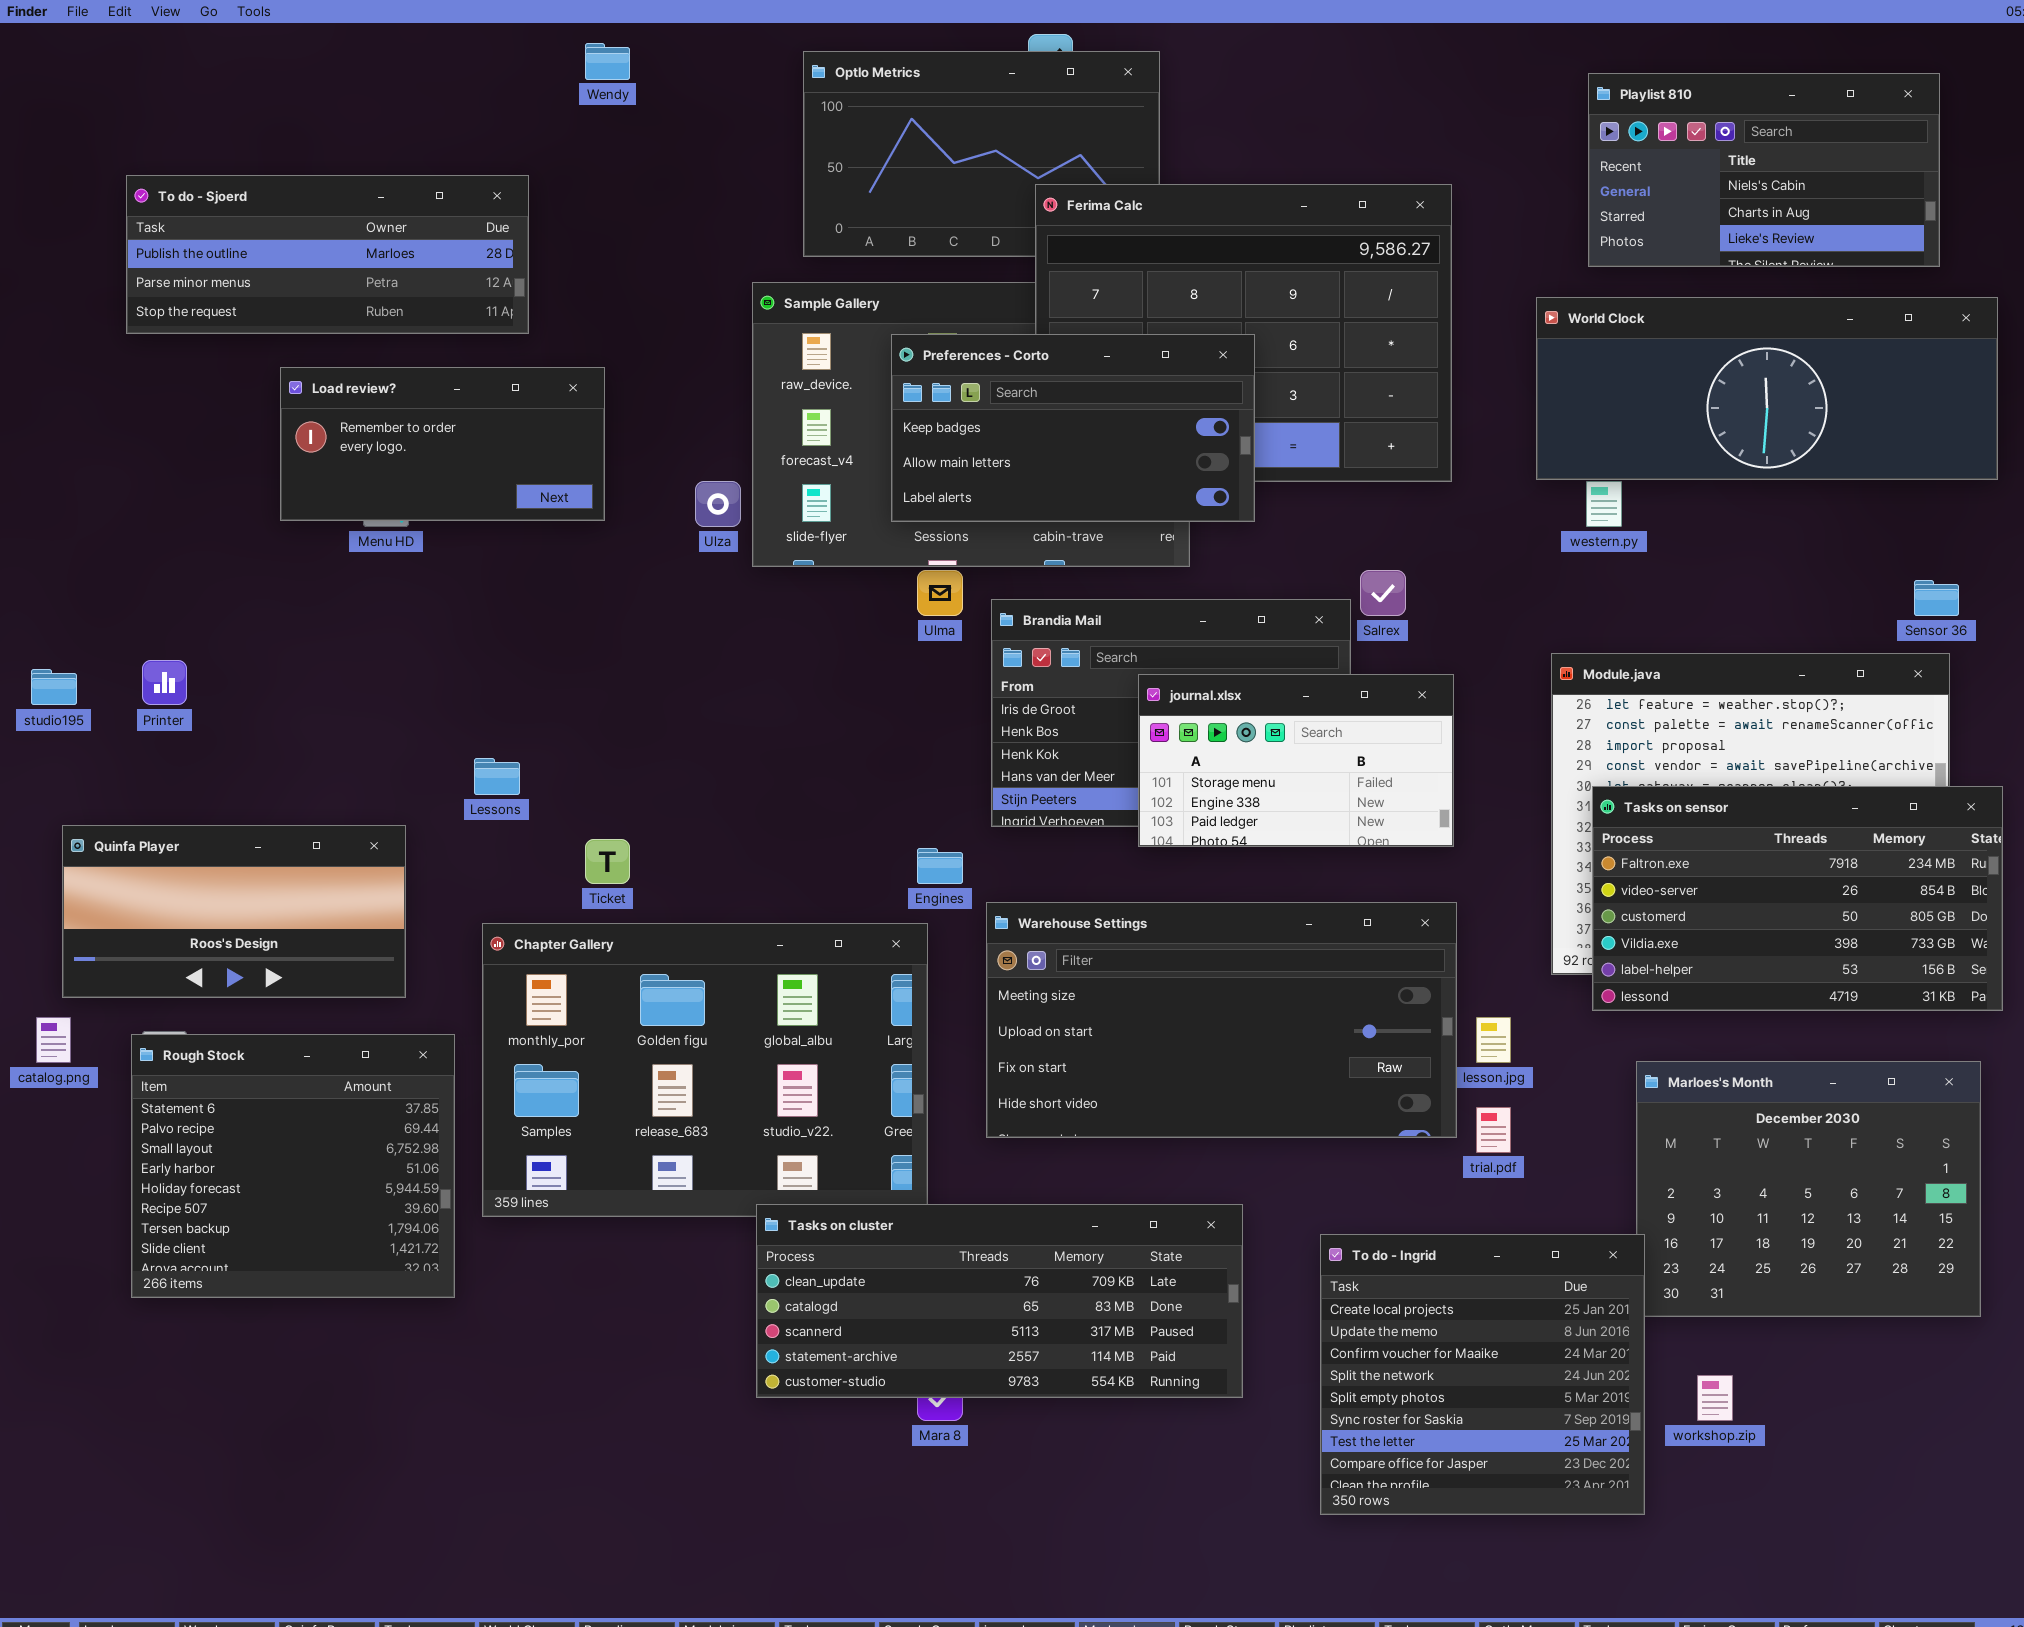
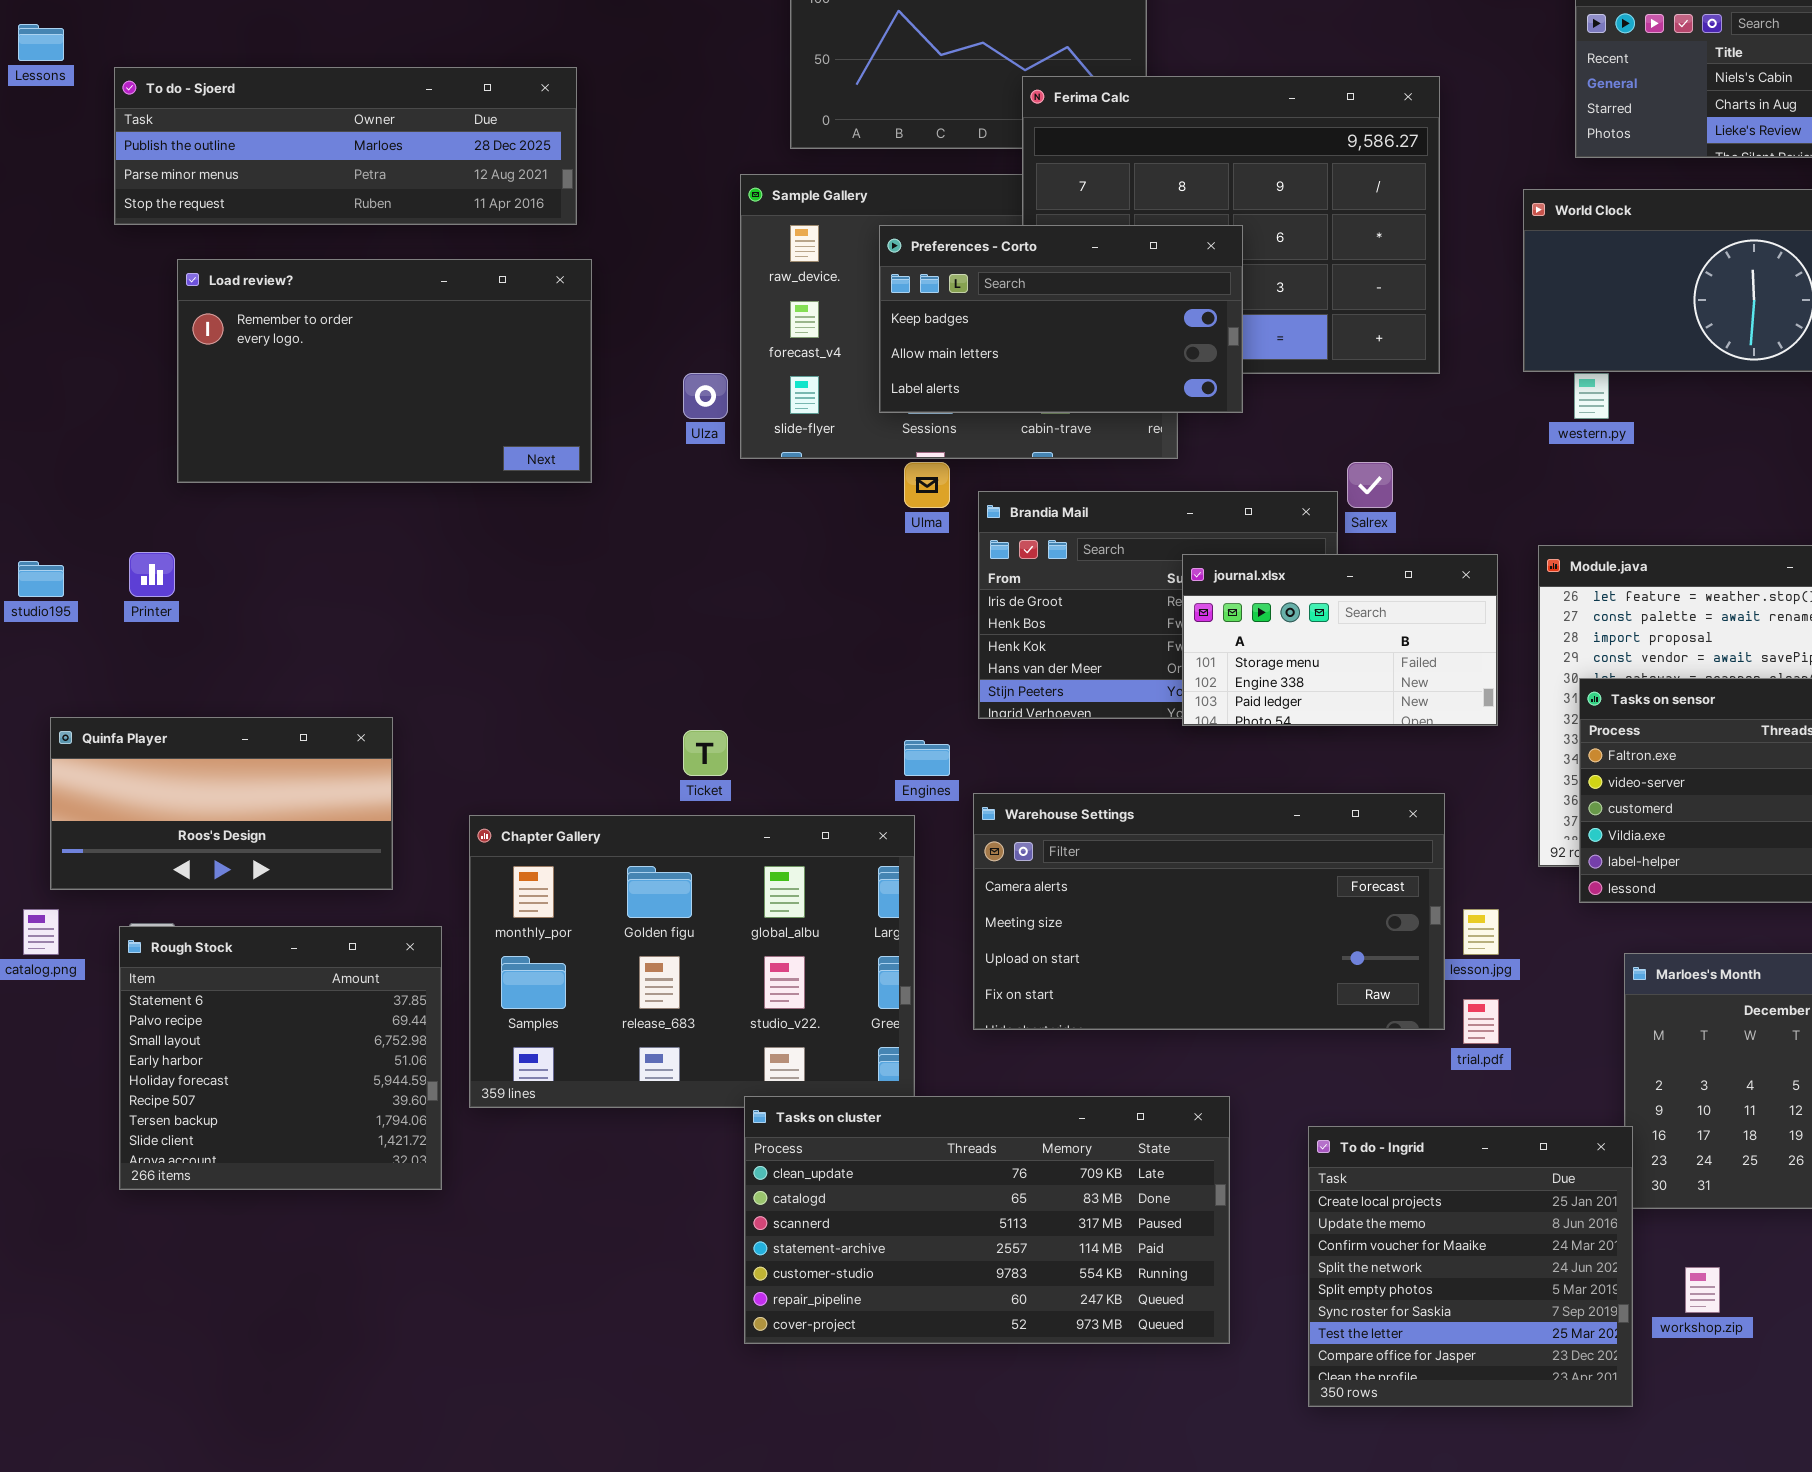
To do - Sjoerd: [126,175,529,334] -> [114,67,577,225], resized
Load review?: [280,367,605,521] -> [177,259,592,483], resized
journal.xlsx: [1138,674,1454,847] -> [1182,554,1498,726], moved
Lessons: [474,758,520,795] -> [18,24,64,61], moved
Ticket: [585,839,630,884] -> [683,730,728,776], moved
Warehouse Settings: [986,902,1457,1138] -> [973,793,1445,1030], scrolled up 1 row
Tasks on cluster: [756,1204,1243,1398] -> [744,1096,1230,1344], resized

